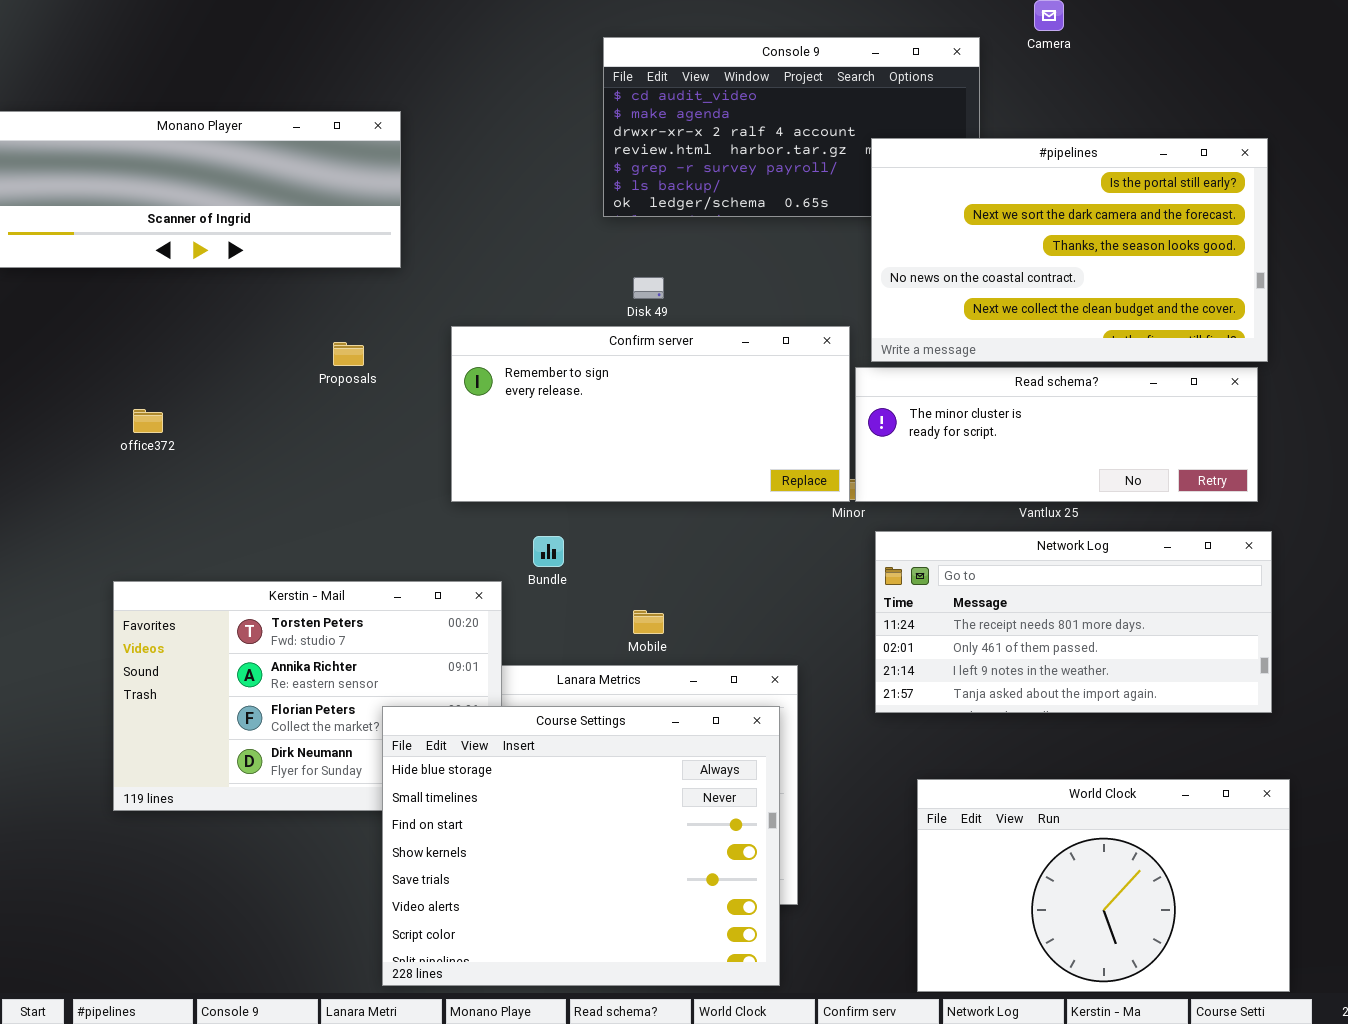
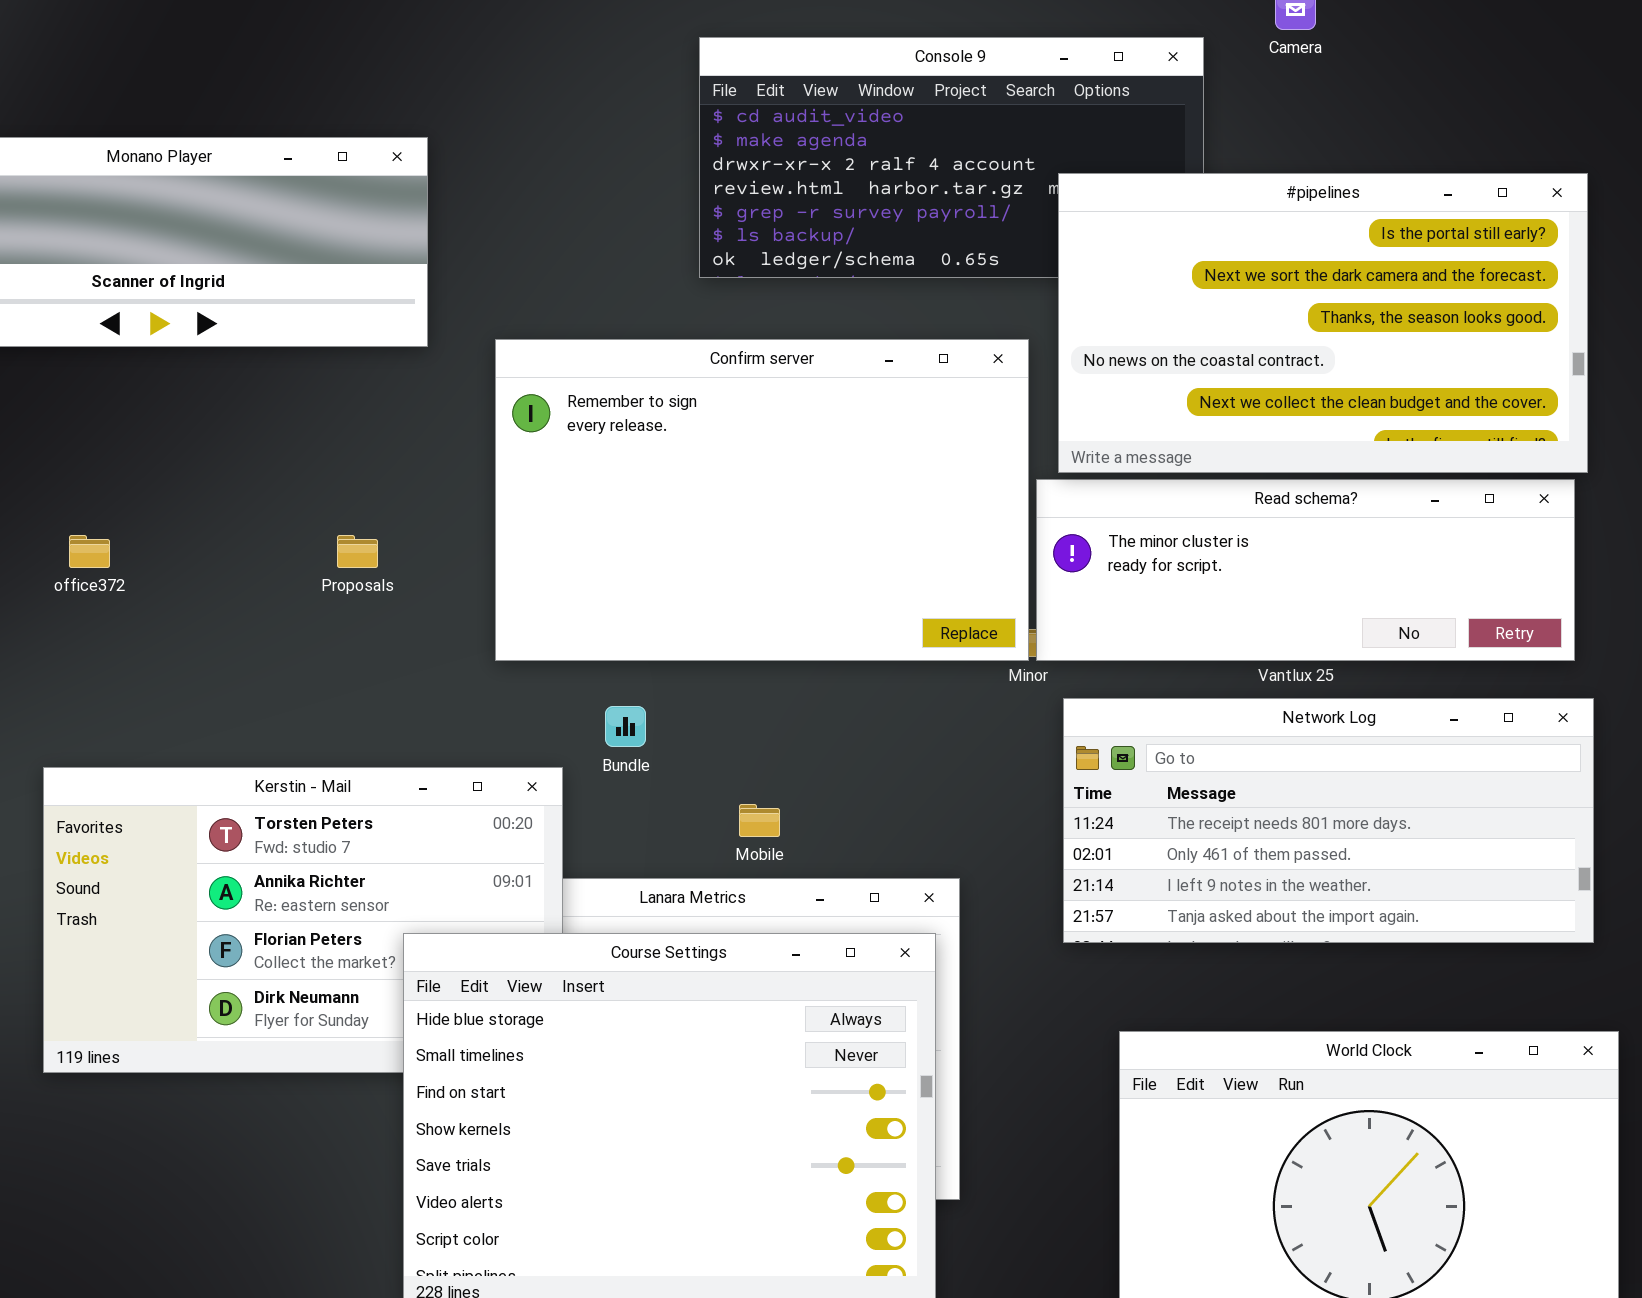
Confirm server: [451,326,850,502] -> [495,339,1029,661], resized
Proposals: [333,342,364,366] -> [337,535,378,568], moved

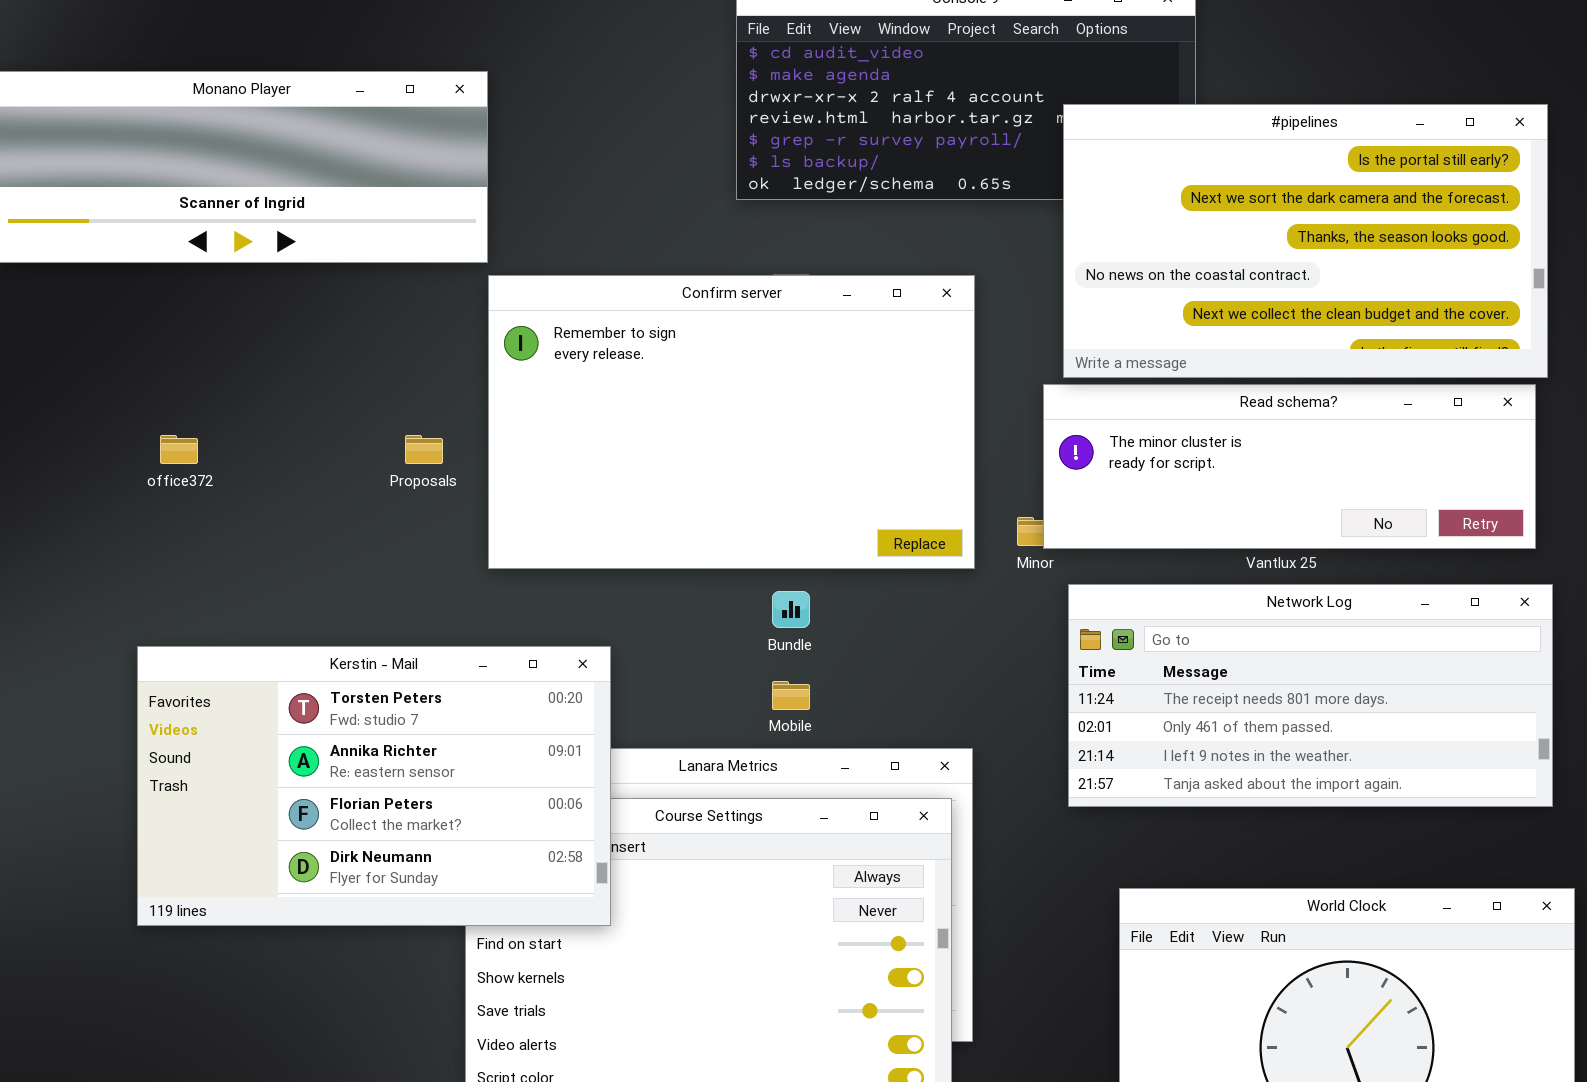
Confirm server: [495,339,1029,661] -> [488,275,975,569], moved
Bundle: [605,706,646,747] -> [772,591,810,628], moved
Kerstin - Mail: [43,767,563,1073] -> [137,646,611,926], raised

